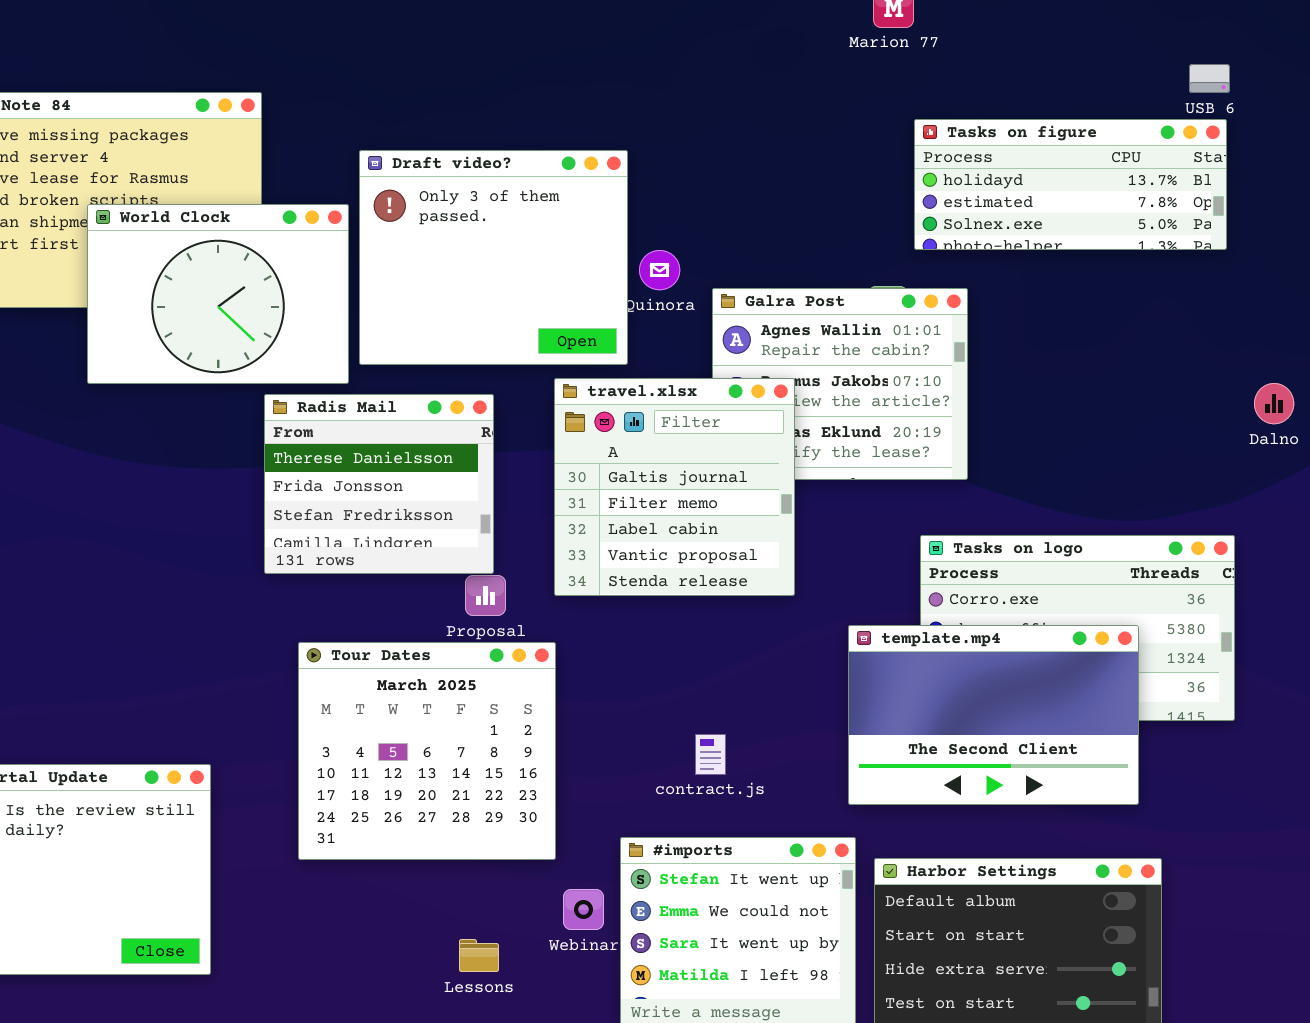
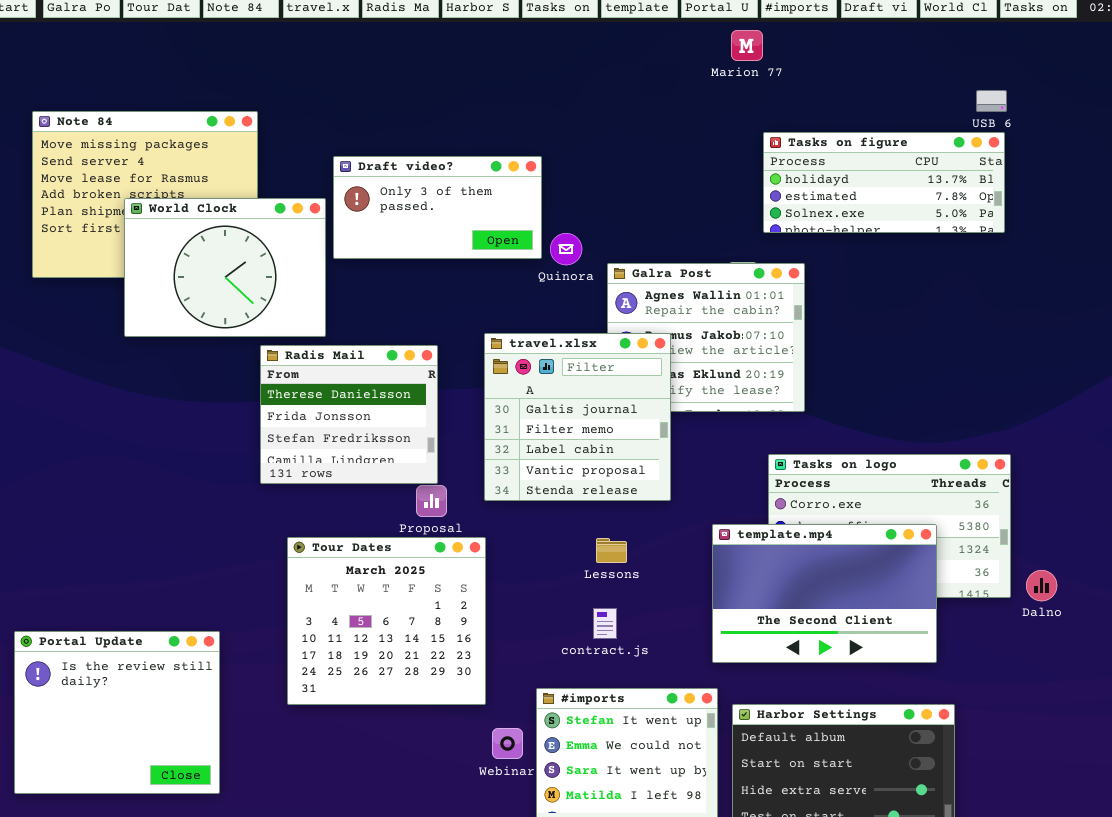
Draft video?: [359,150,628,365] -> [333,156,542,259], resized
Dalno: [1254,383,1294,424] -> [1026,570,1057,601], moved
Lessons: [459,939,499,972] -> [596,538,627,563], moved

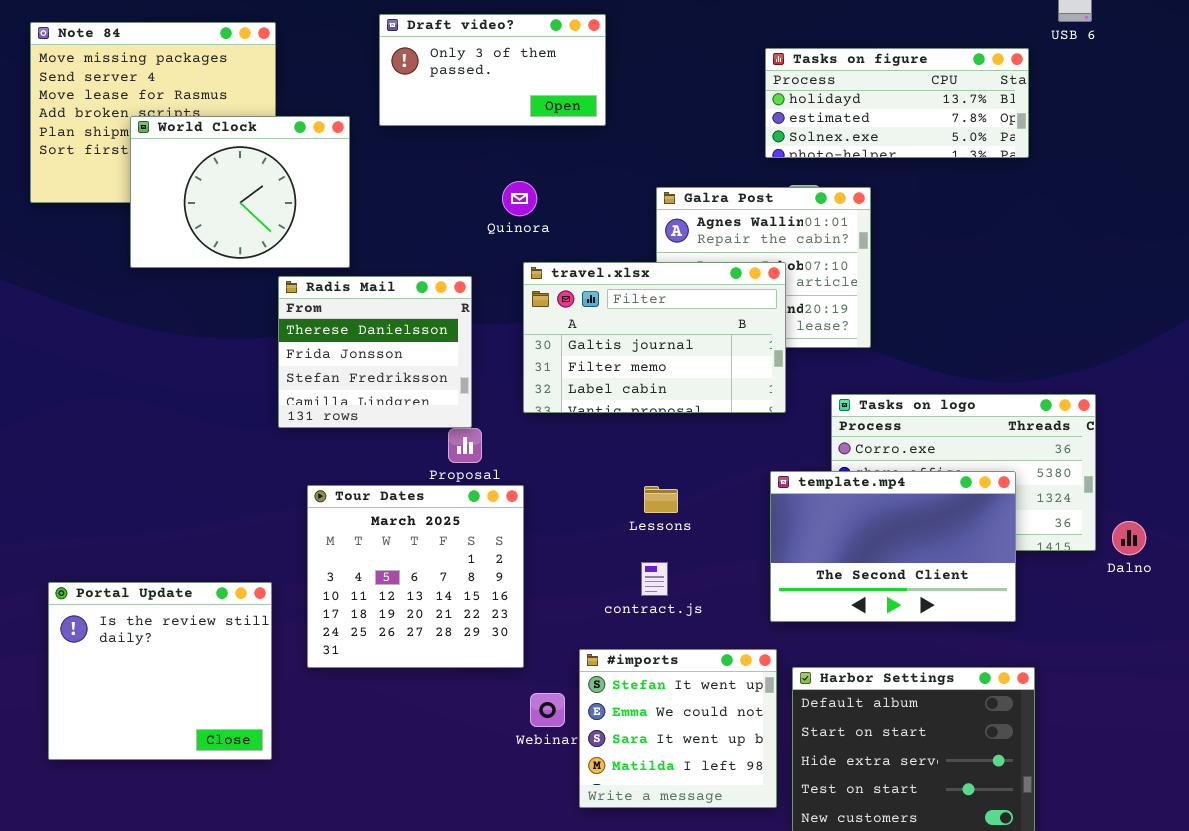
Tasks on figure: [763,132,1005,233] -> [765,48,1029,158], moved
Draft video?: [333,156,542,259] -> [379,14,606,126], moved
Quinora: [550,233,582,265] -> [502,181,537,216], moved
travel.xlsx: [484,333,671,501] -> [523,262,786,413], resized
Portal Update: [14,631,220,794] -> [48,582,272,760], moved

